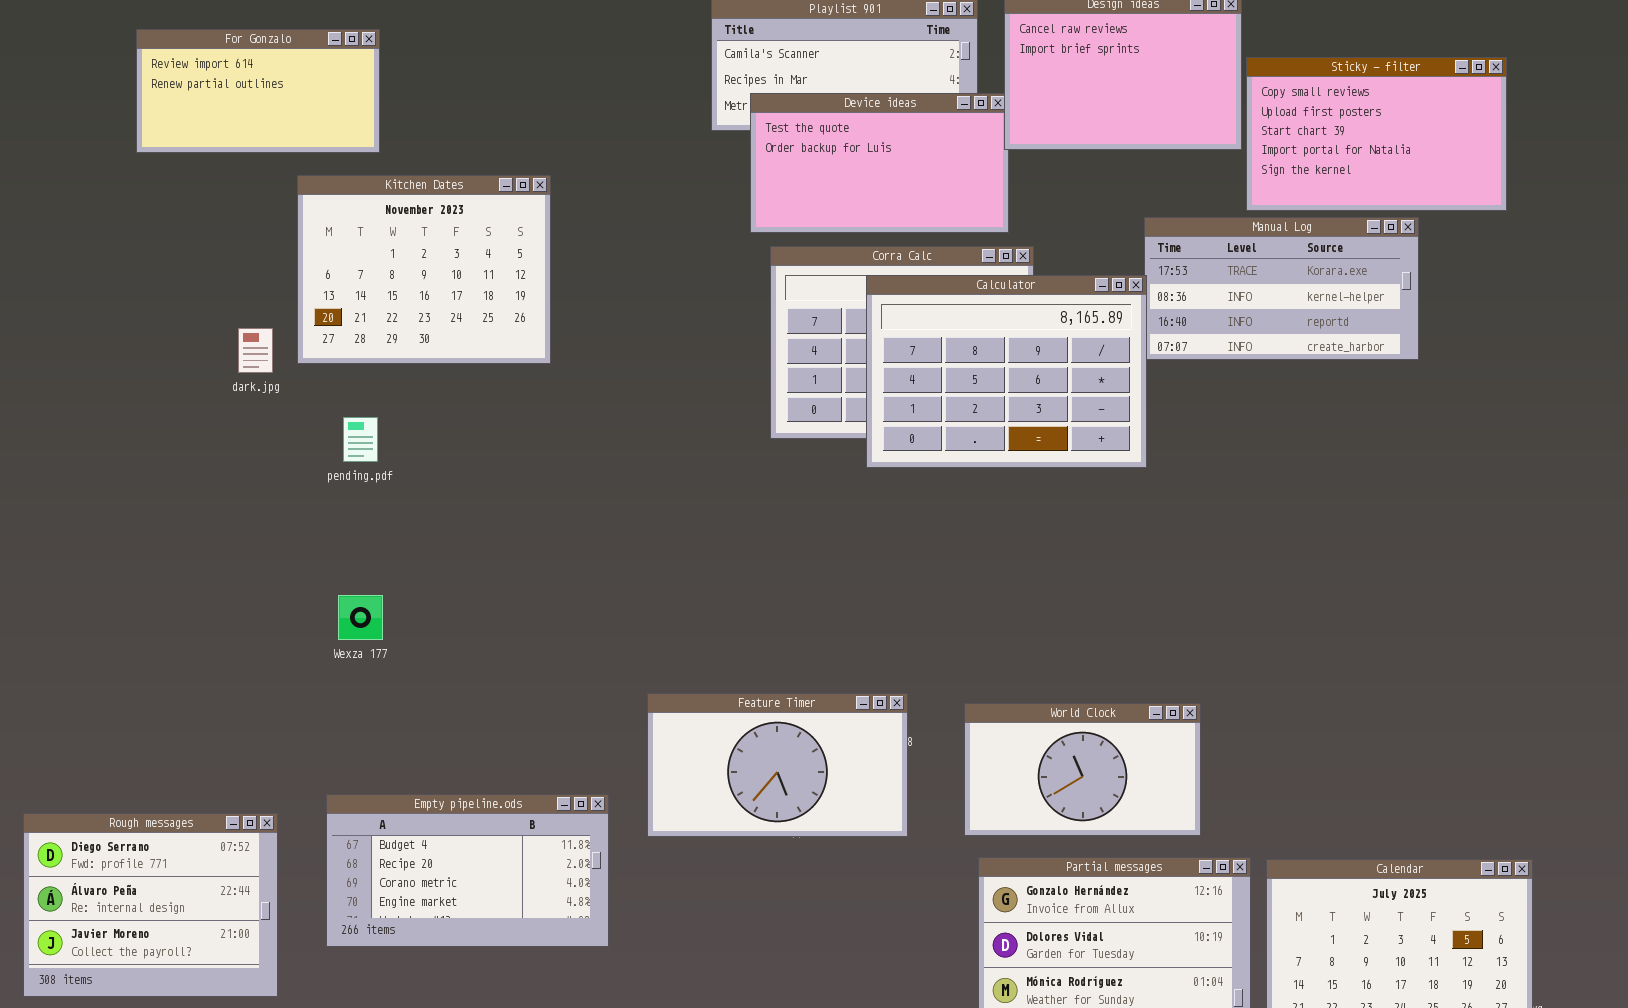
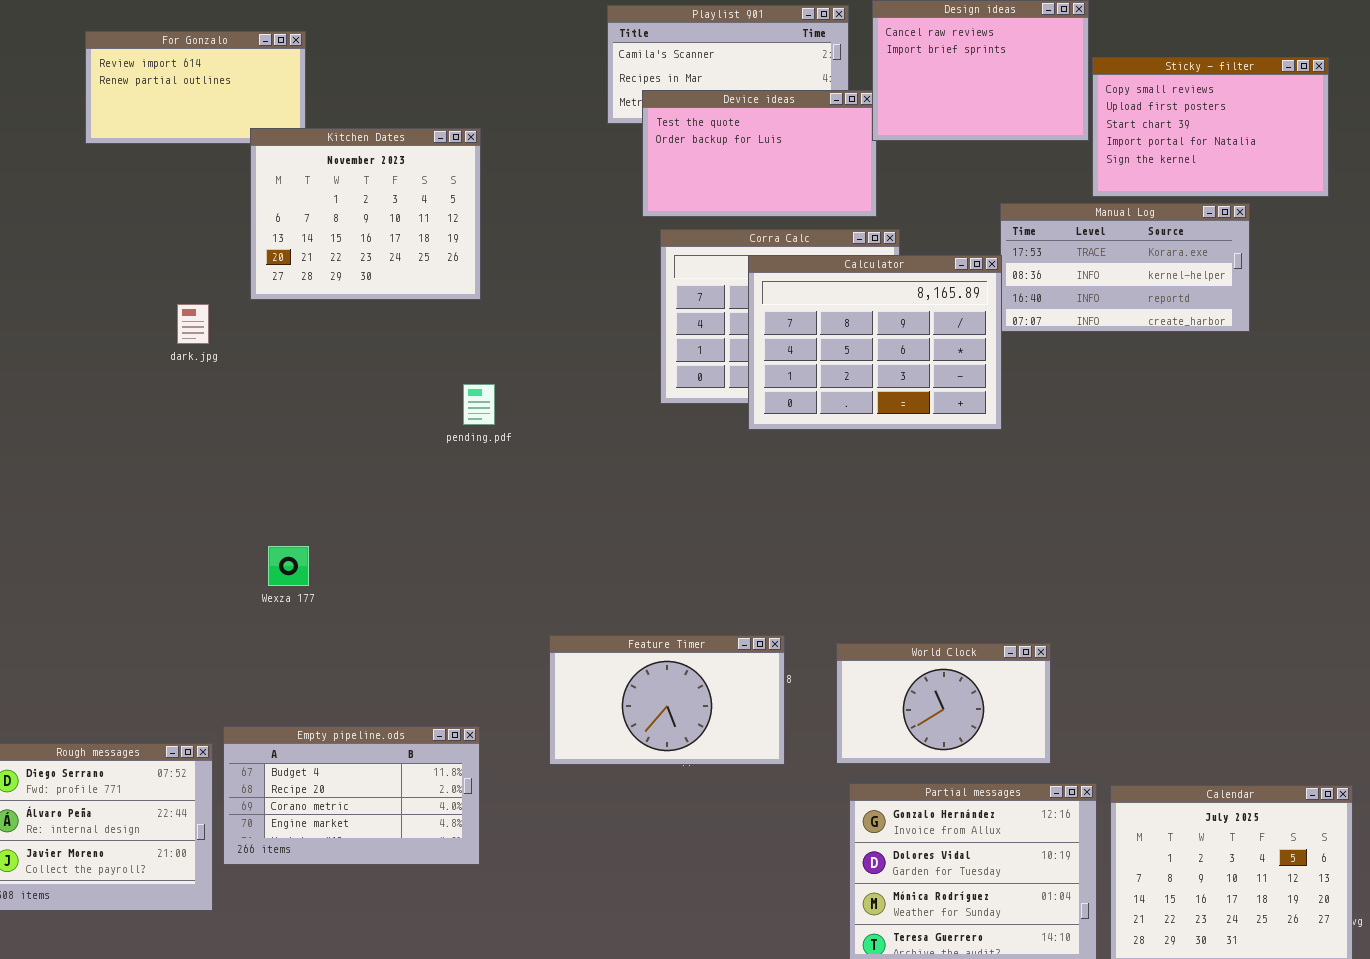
Kitchen Dates: [297,175,551,364] -> [250,128,481,300], moved
pending.pdf: [343,417,378,462] -> [463,384,495,425], moved
Empty pipeline.ods: [326,794,609,947] -> [223,726,480,865], moved

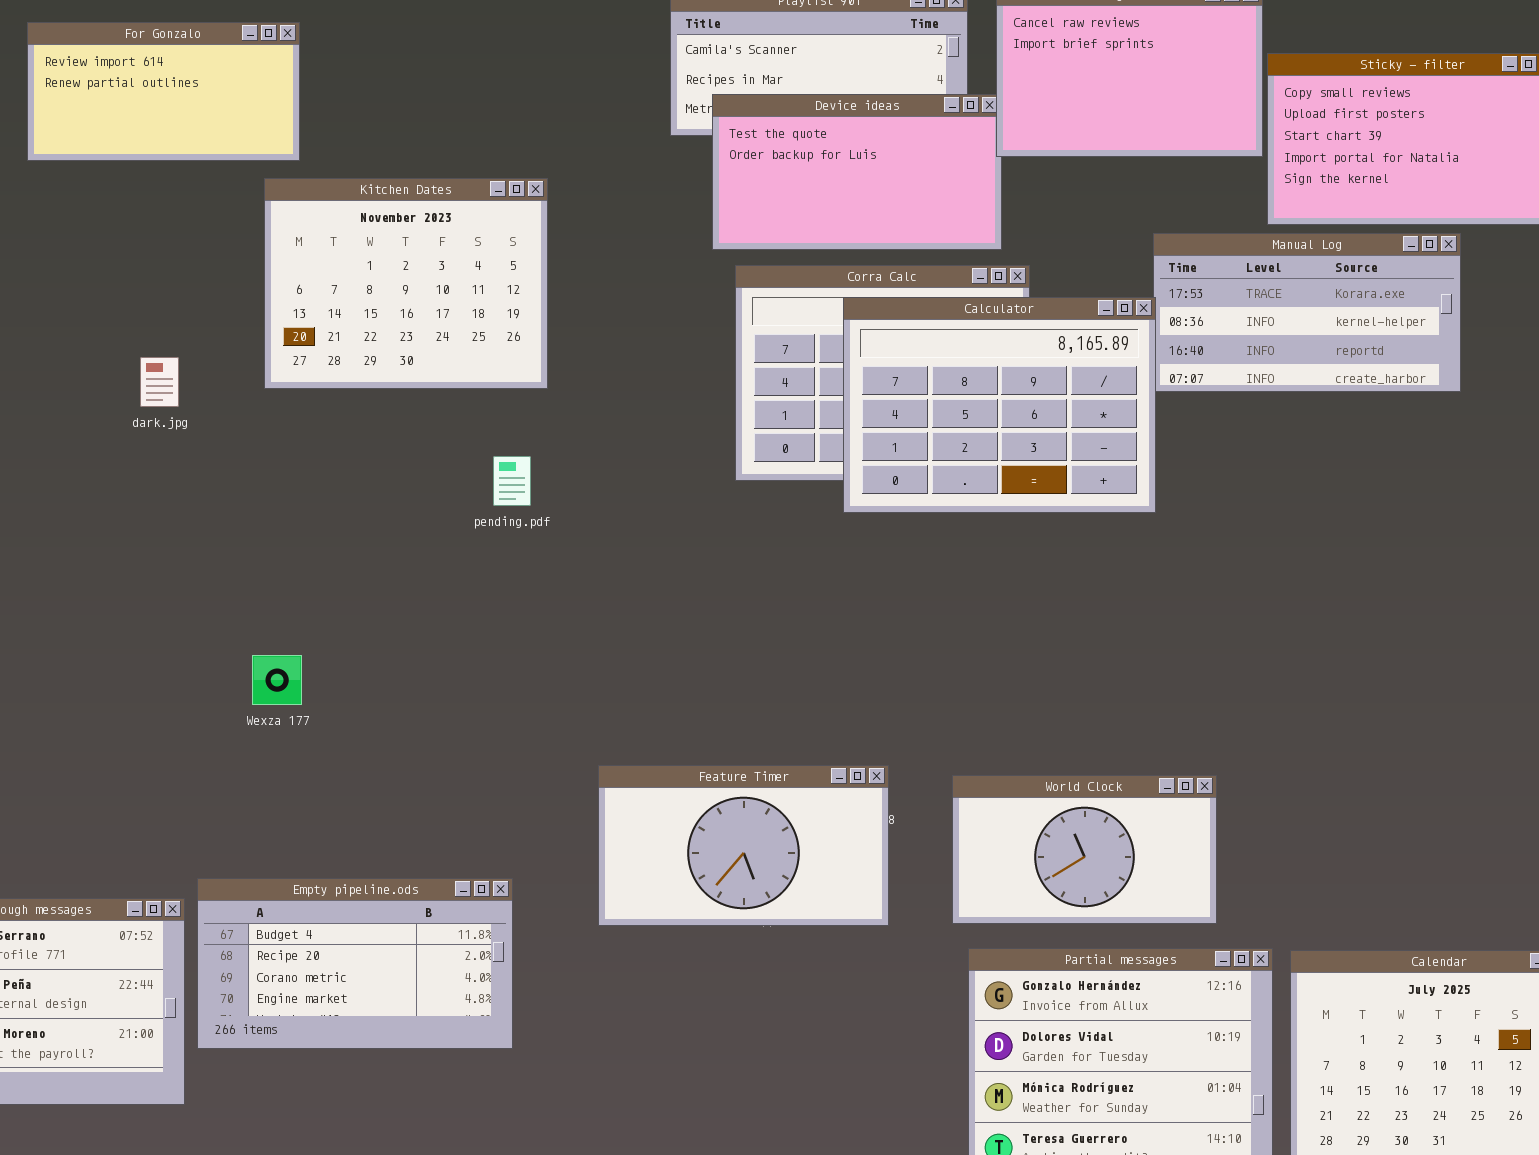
Kitchen Dates: [250,128,481,300] -> [264,178,548,389], moved

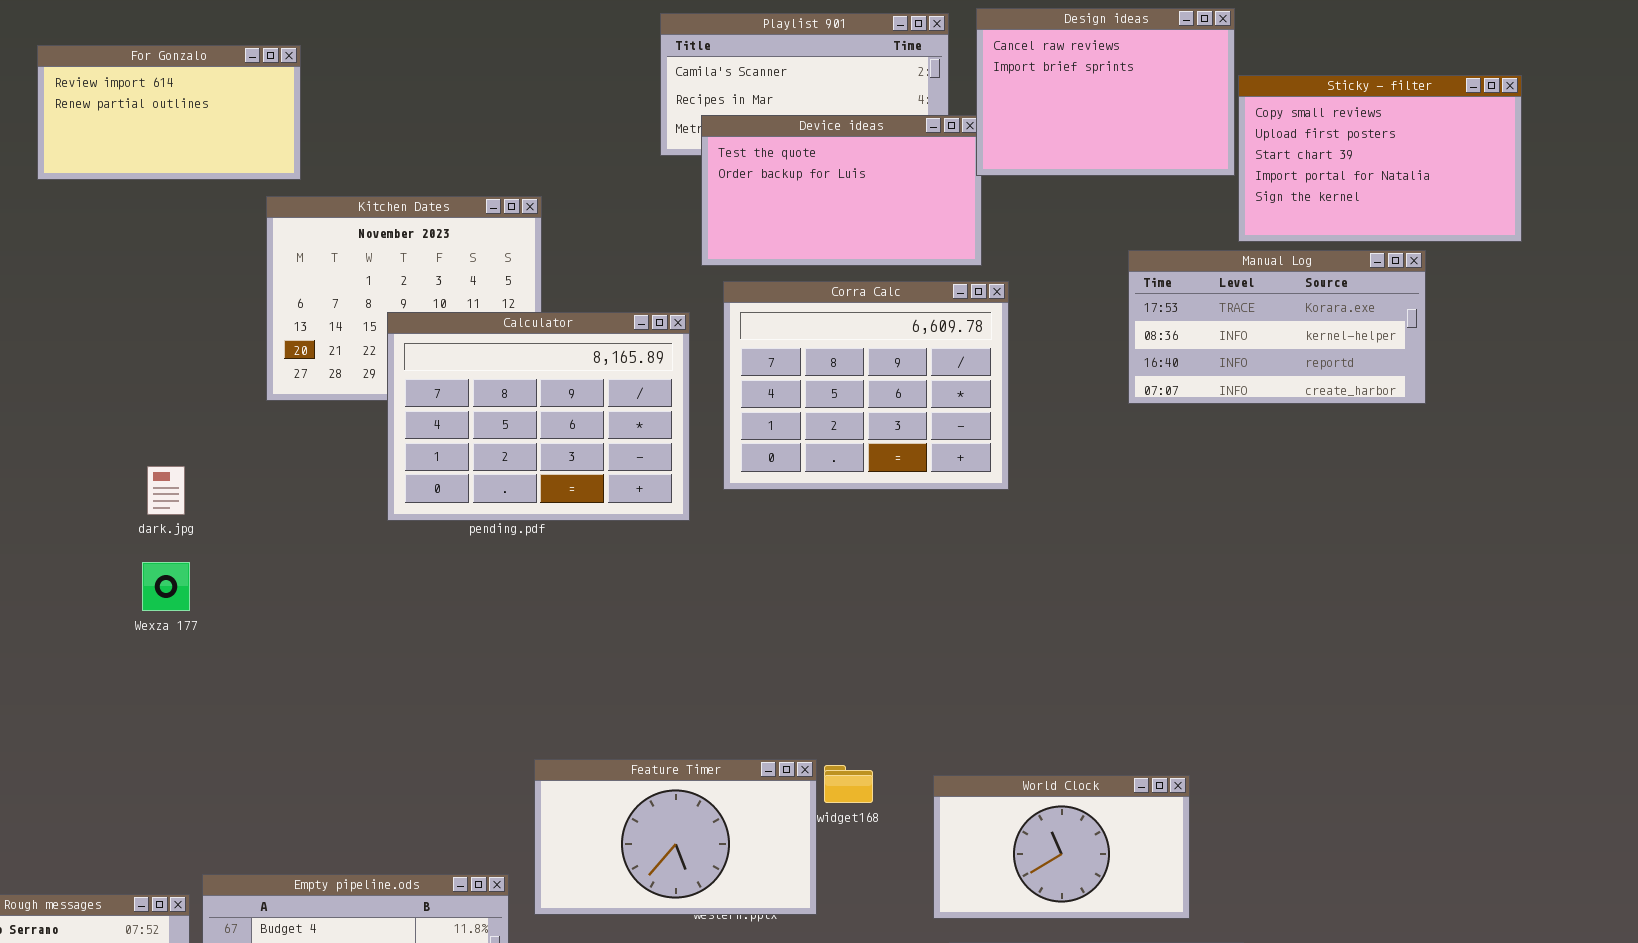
Calculator: [843,297,1156,513] -> [387,312,690,521], moved
dark.jpg: [140,357,179,407] -> [147,466,185,515], moved
Wexza 177: [252,655,302,705] -> [142,562,190,611], moved
Feature Timer: [598,765,889,926] -> [534,759,817,915], moved

